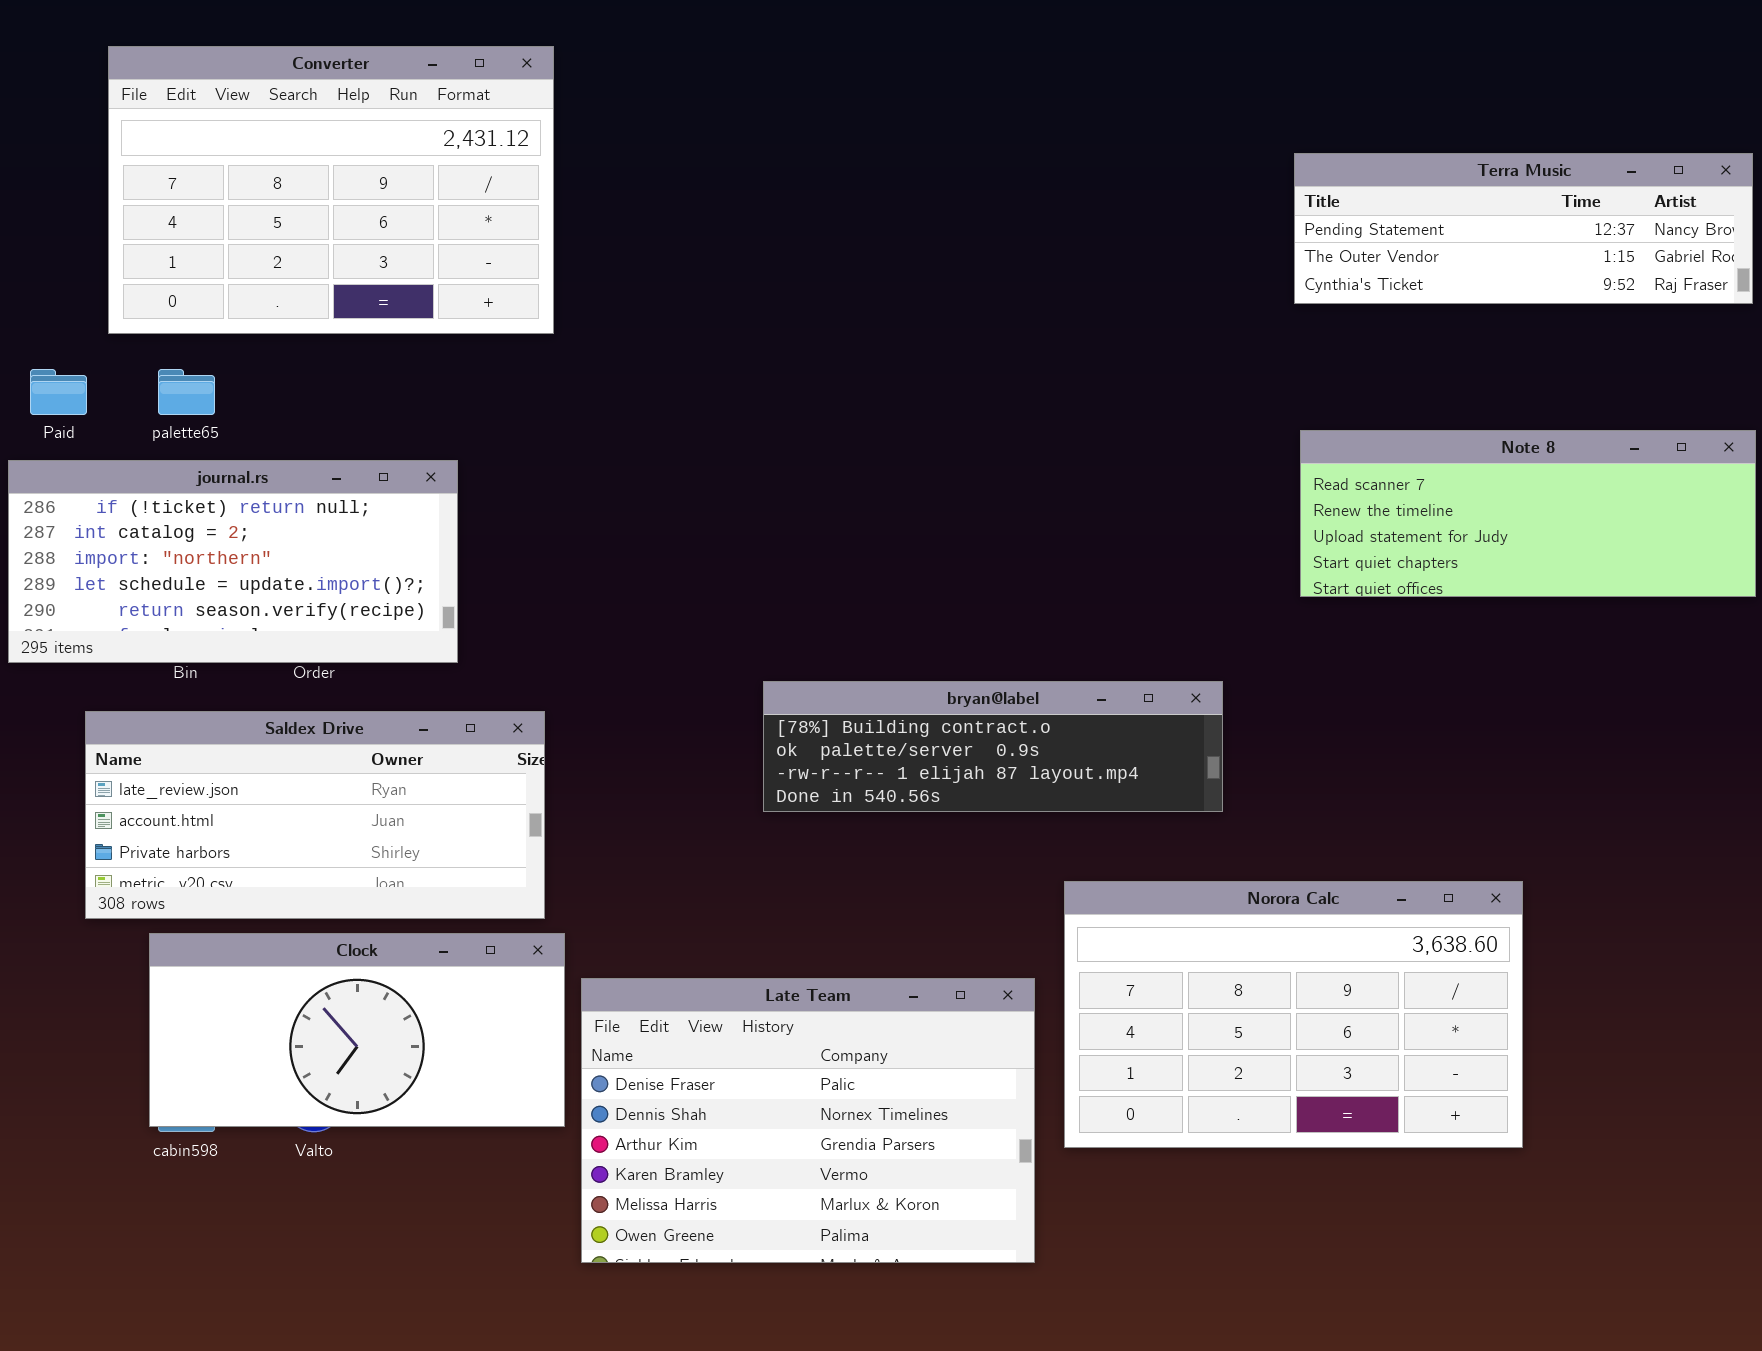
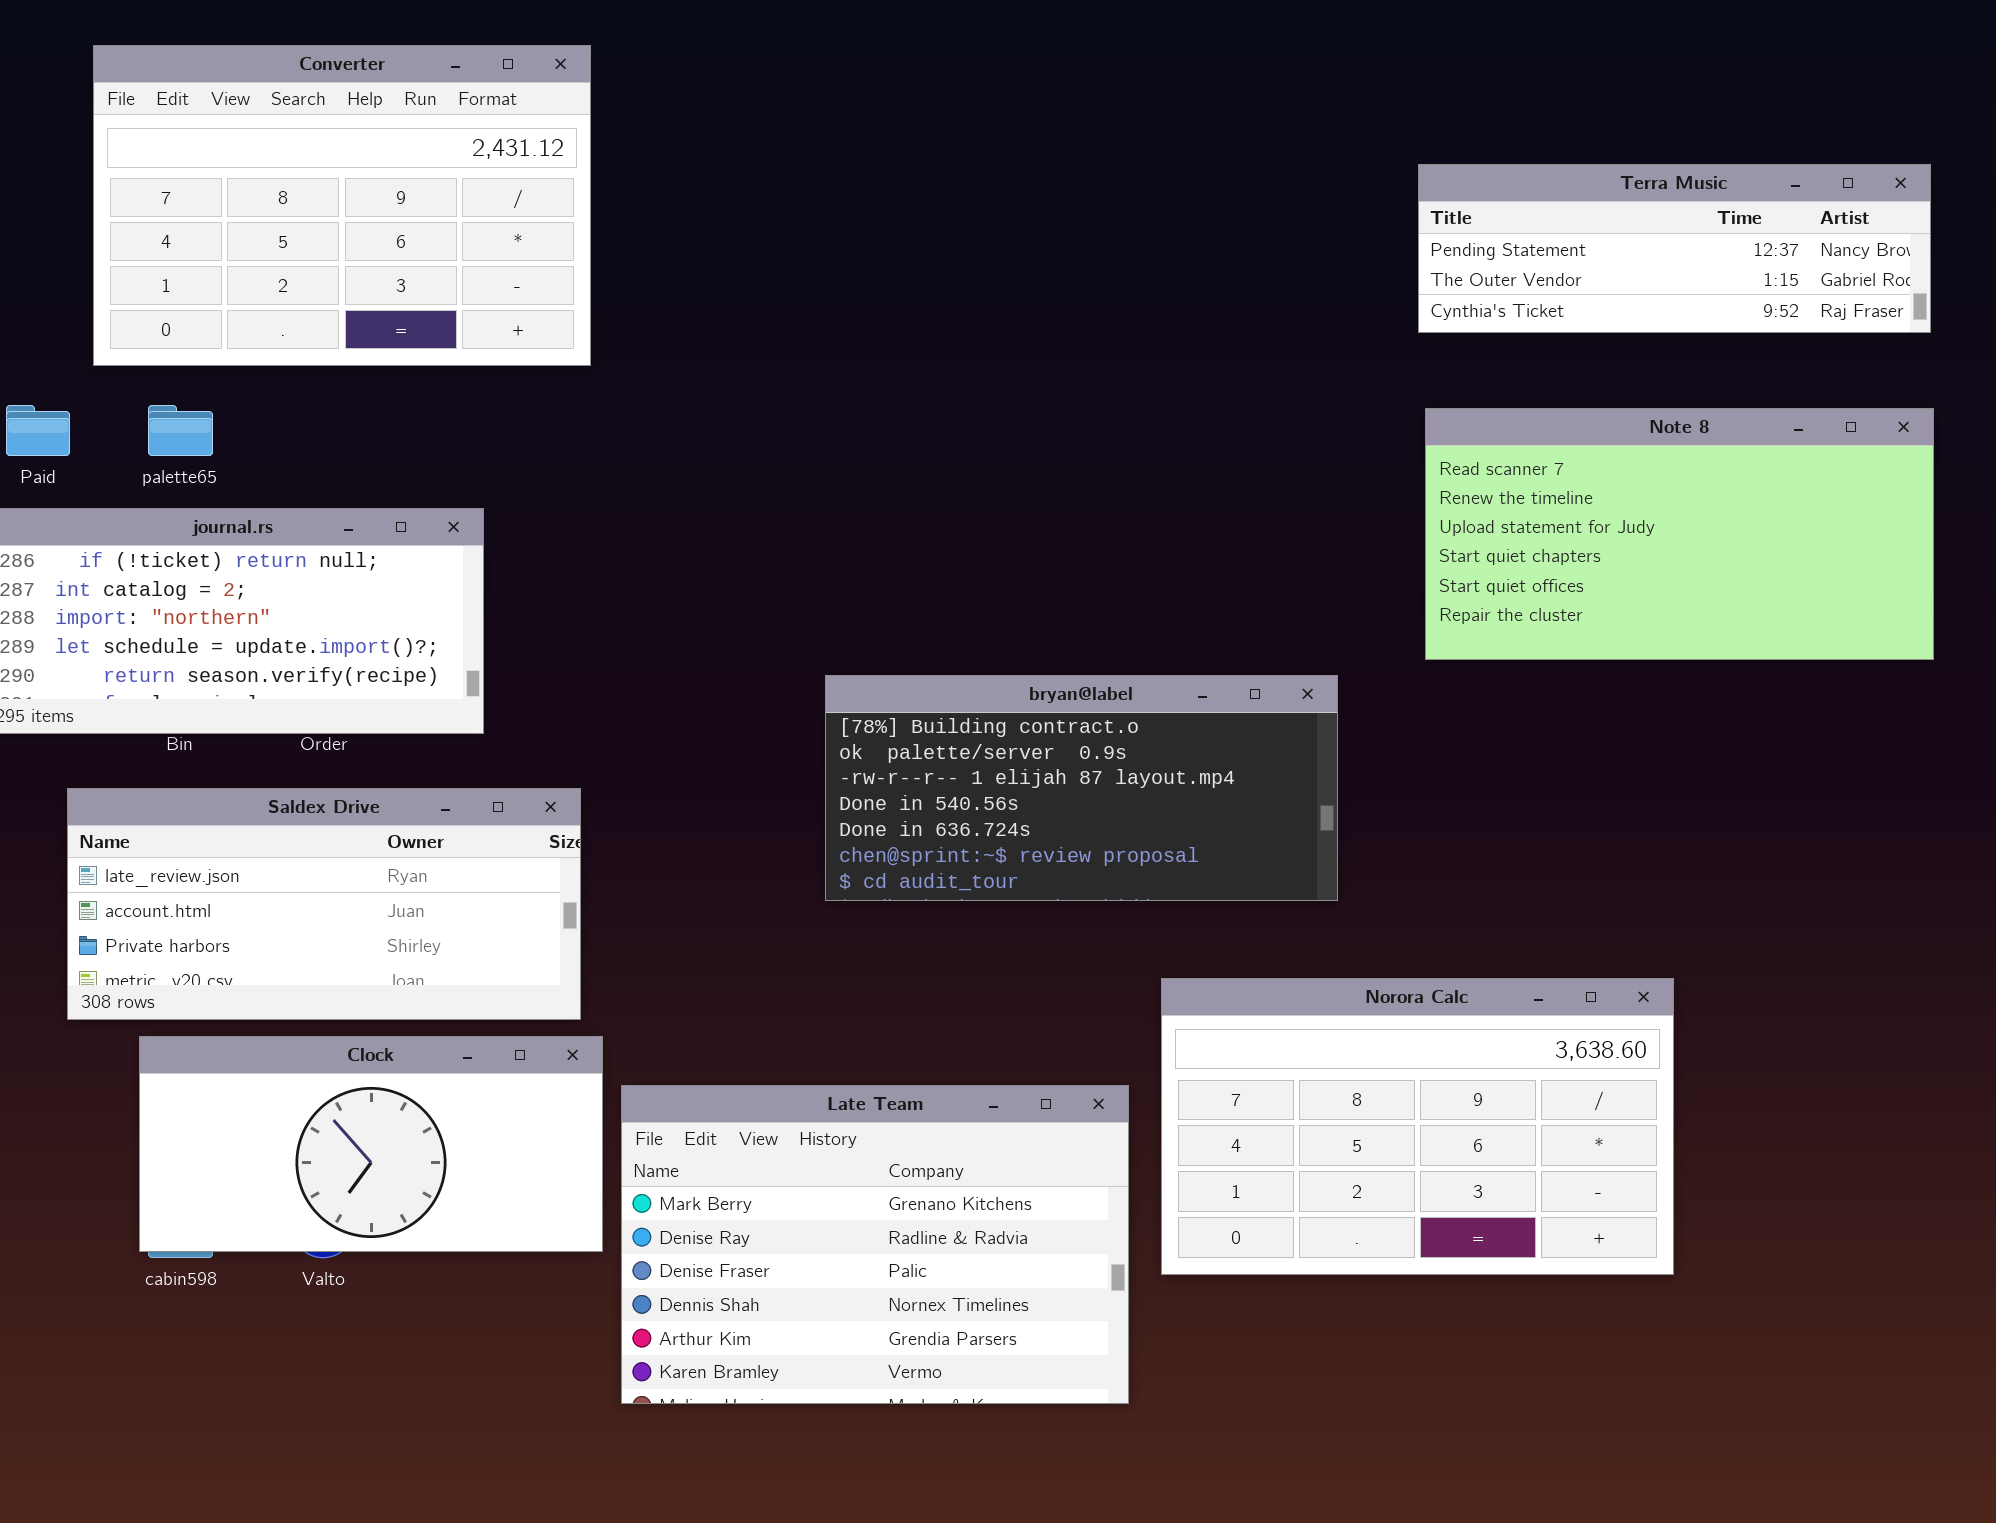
Note 8: [1300,430,1756,597] -> [1425,408,1934,660], resized
bryan@label: [763,681,1223,812] -> [825,675,1338,901], resized
Late Team: [581,978,1035,1263] -> [621,1085,1129,1404], scrolled up 2 rows

